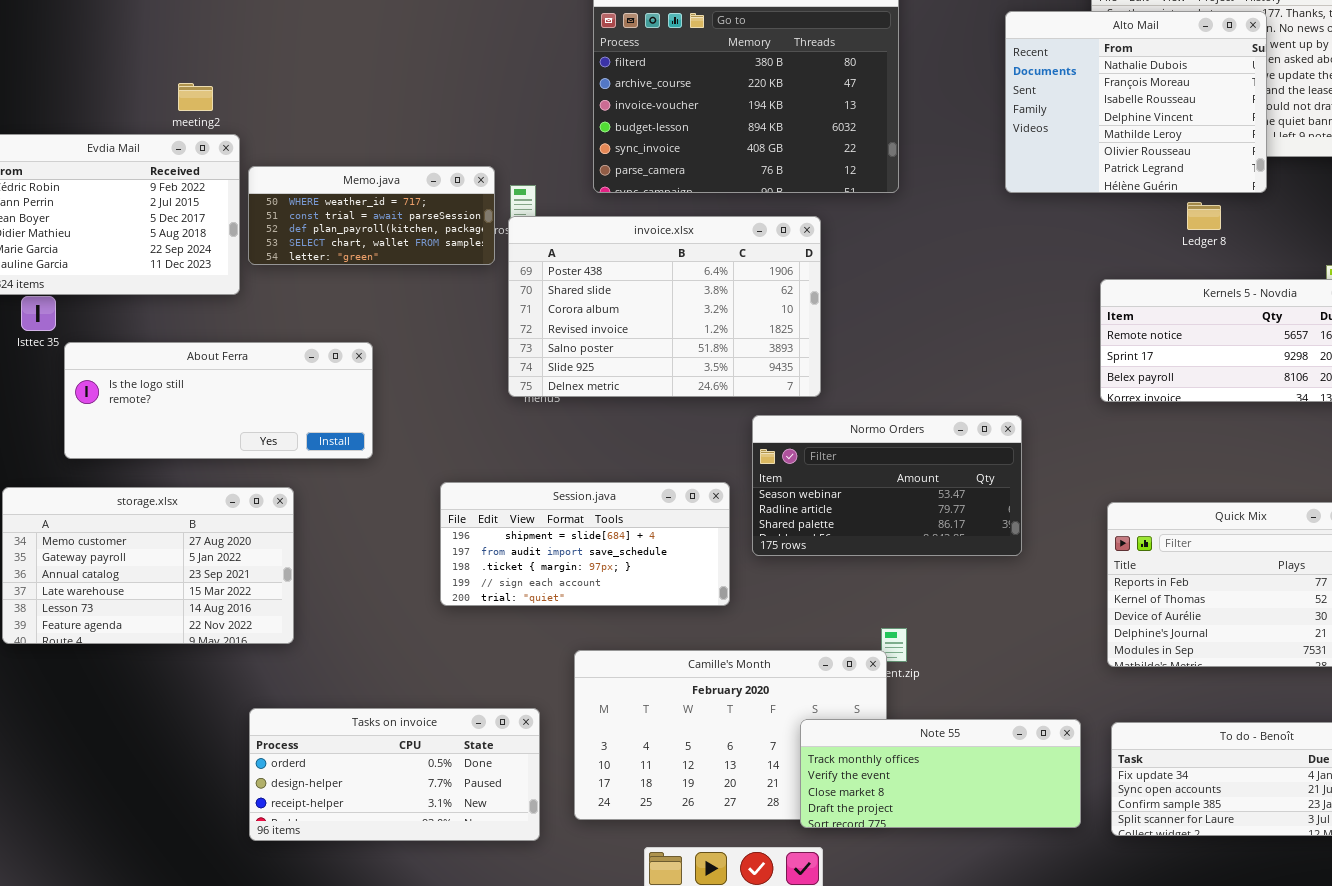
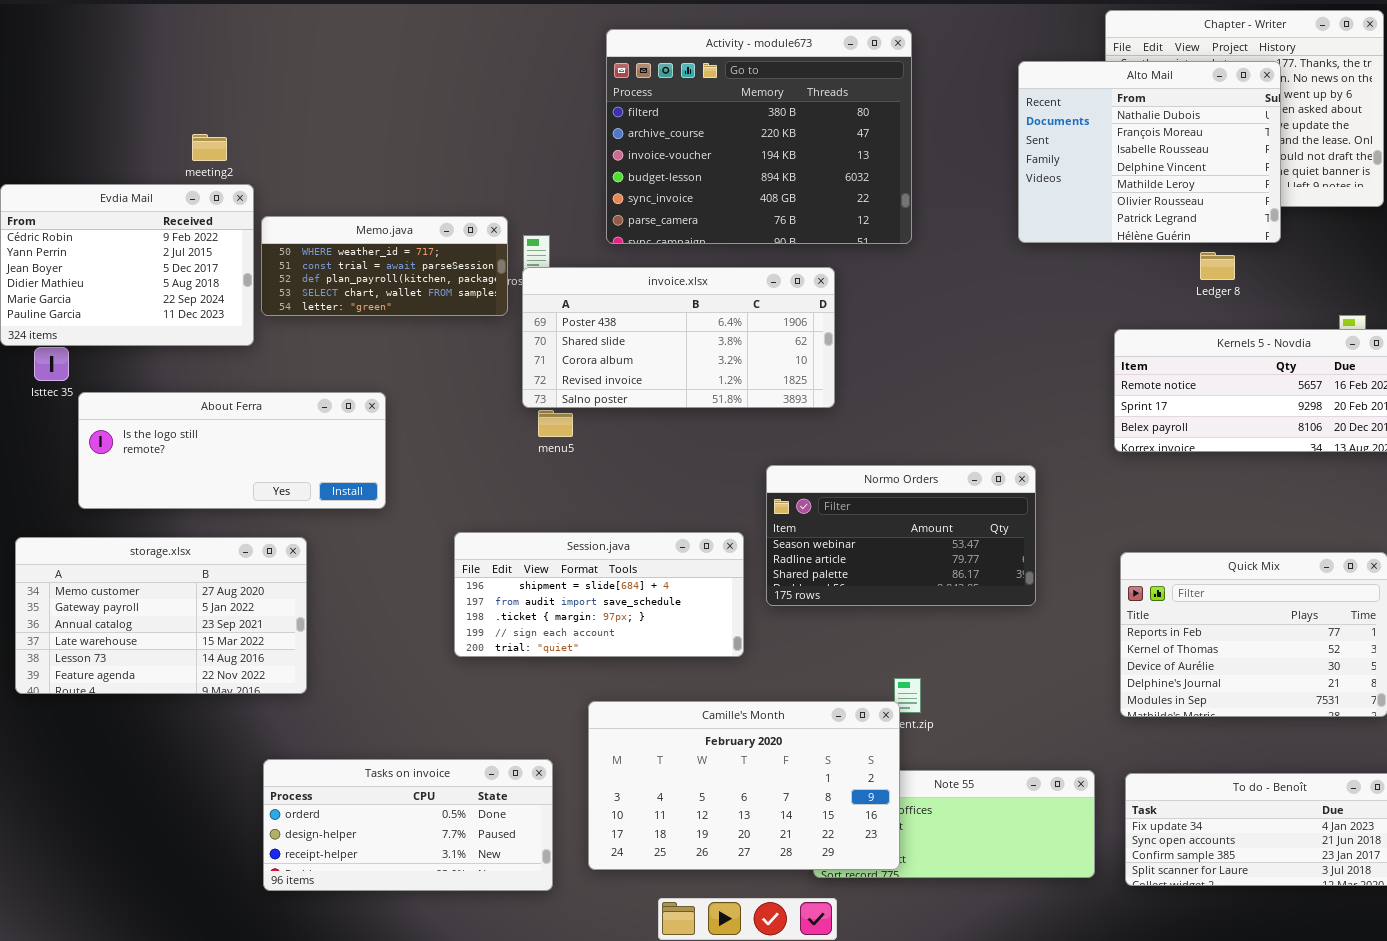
invoice.xlsx: [508,216,821,397] -> [522,267,835,408], resized
Camille's Month: [574,650,887,820] -> [588,701,900,870], raised

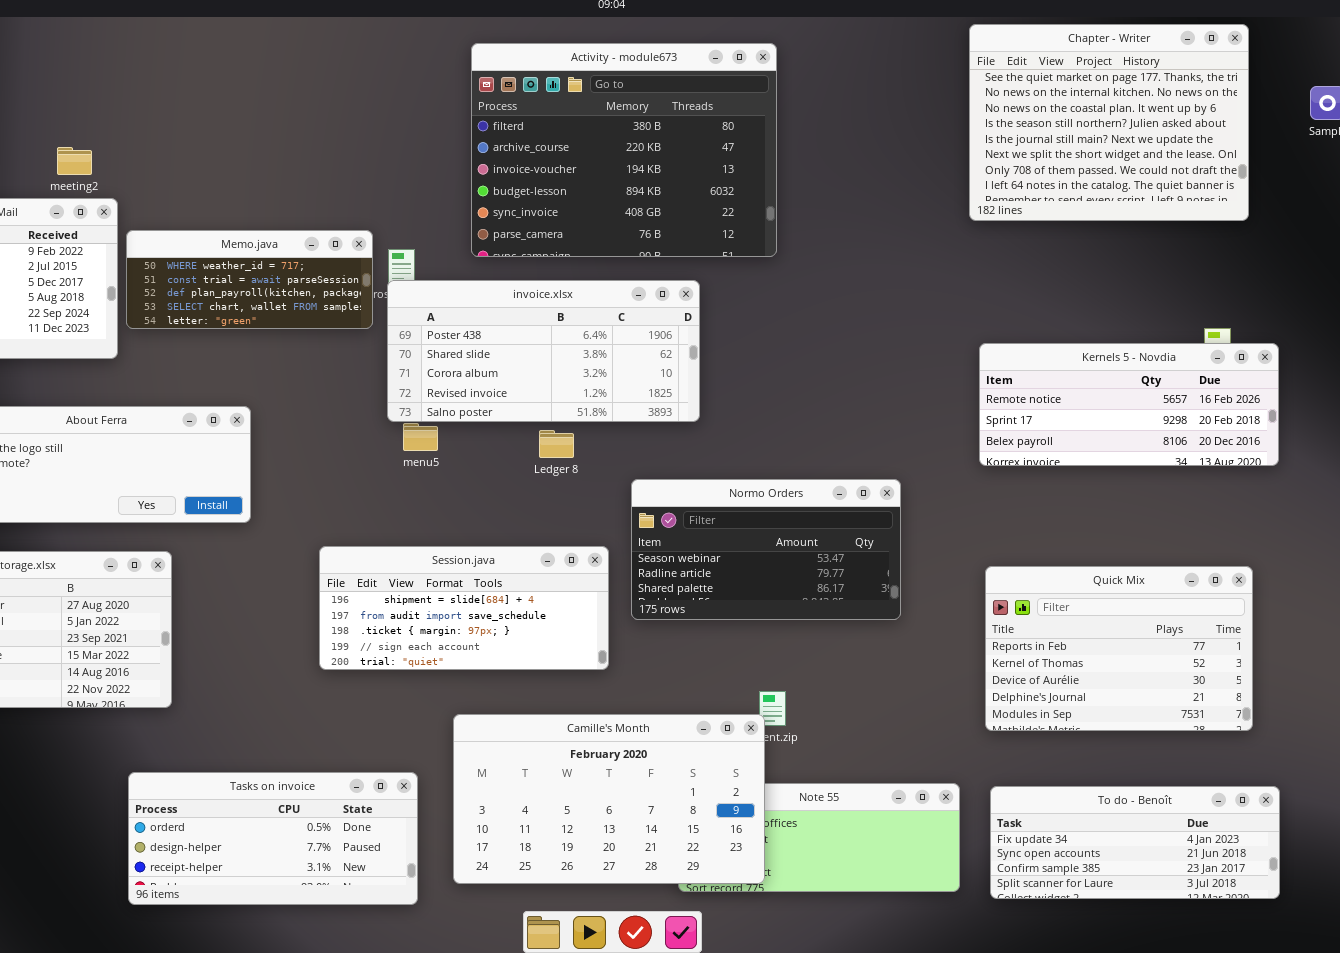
Alto Mail: [1018,61,1281,243] -> none, closed
Ledger 8: [1200,252,1235,280] -> [539,430,574,458], moved

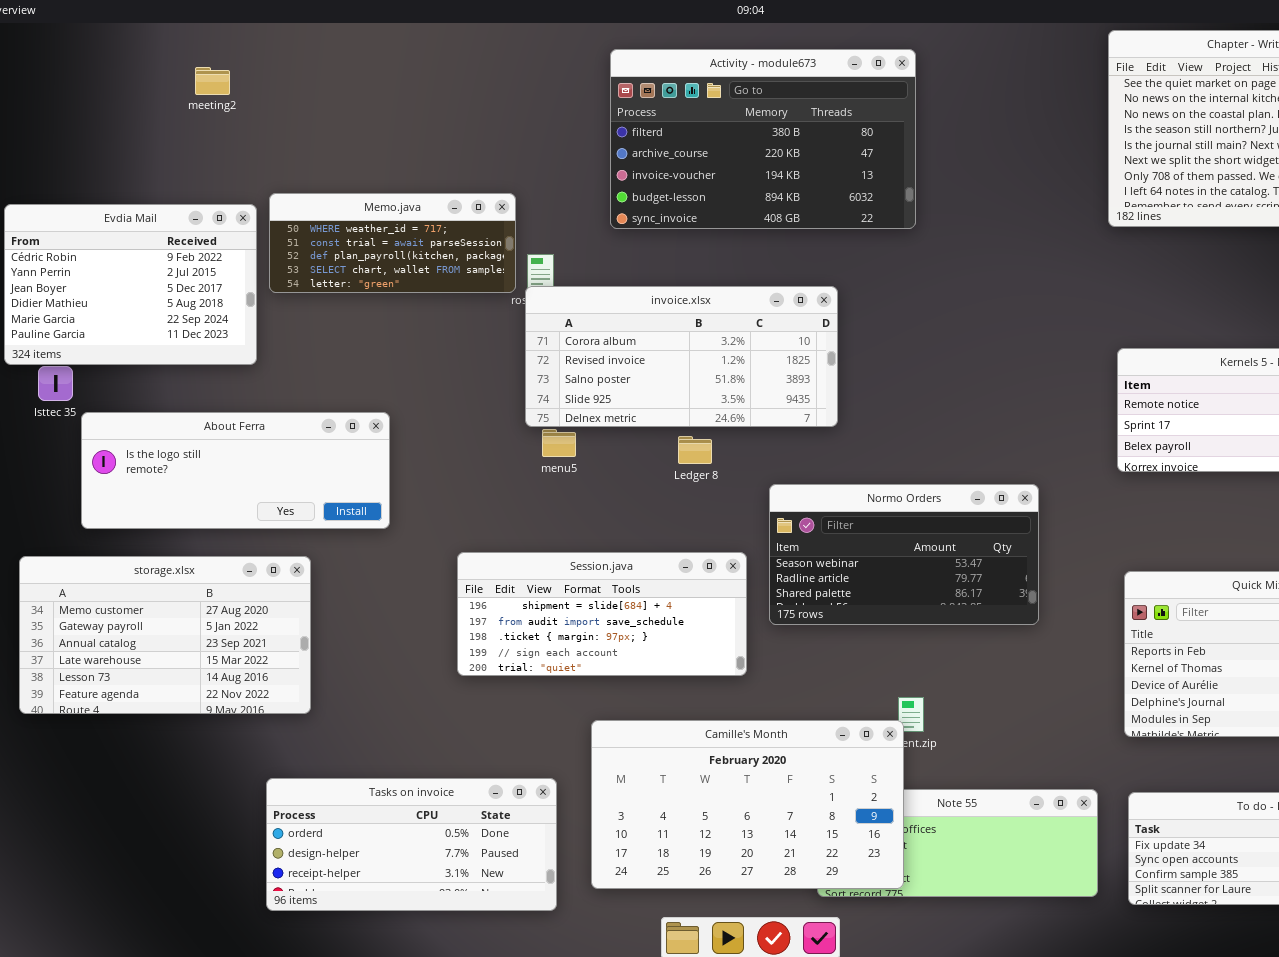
Activity - module673: [471,43,777,257] -> [610,49,916,229], resized
meeting2: [57,147,92,175] -> [195,67,230,95], moved
Memo.java: [126,230,373,329] -> [269,193,516,293], moved
invoice.xlsx: [387,280,700,422] -> [525,286,838,427], scrolled down 2 rows

